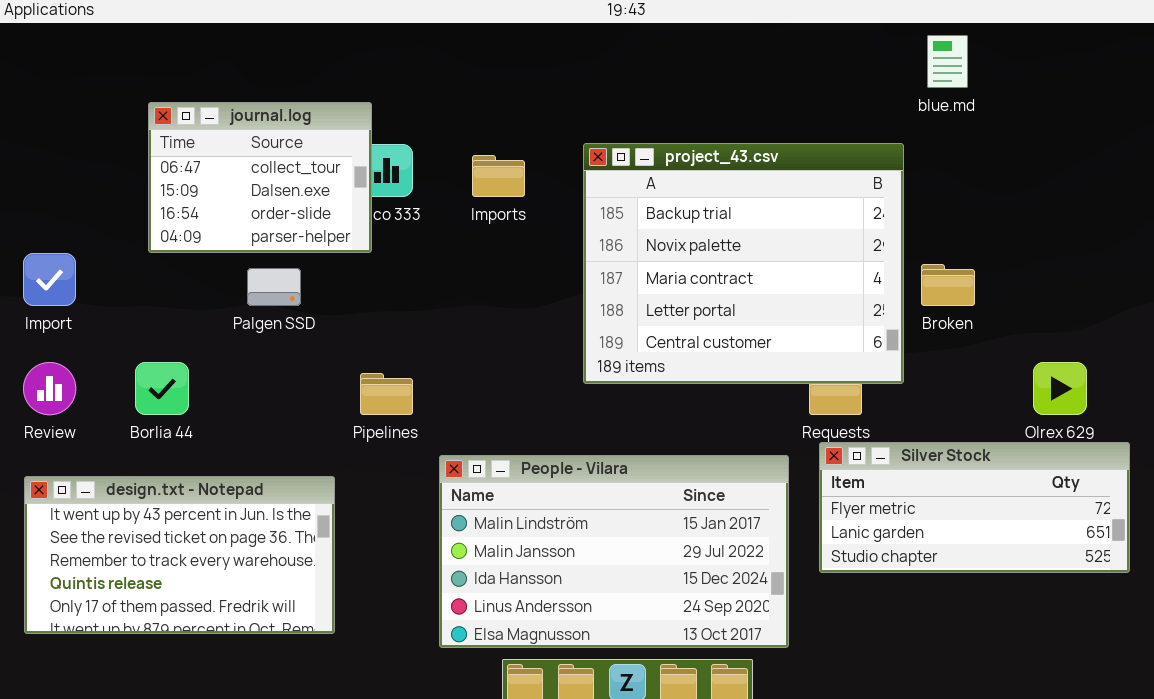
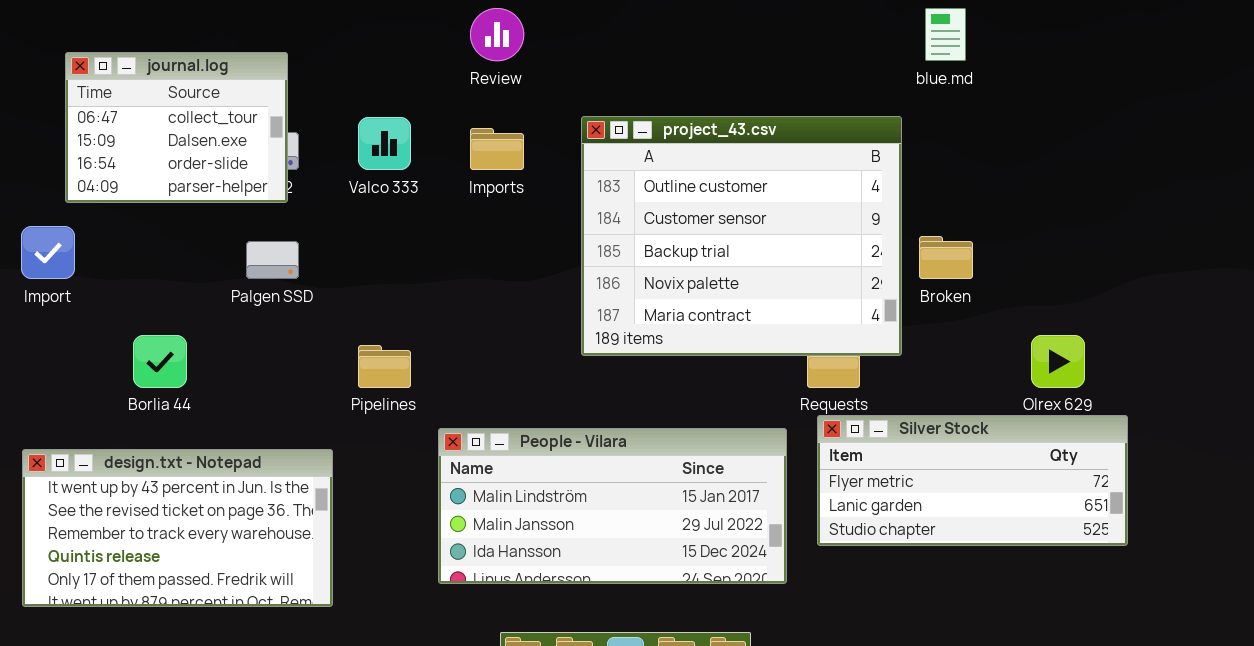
journal.log: [148,102,372,253] -> [65,52,288,203], moved
project_43.csv: [583,143,904,384] -> [581,116,902,356], scrolled up 2 rows
Review: [23,362,76,415] -> [470,8,524,61], moved
People - Vilara: [439,455,789,648] -> [438,428,787,584], resized

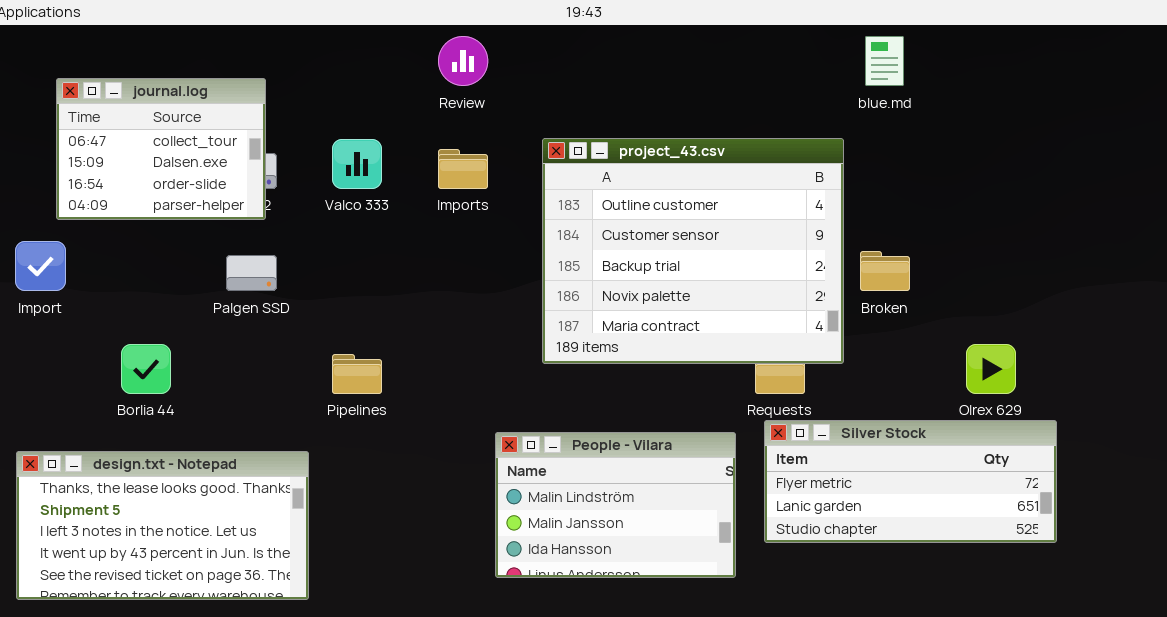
People - Vilara: [438,428,787,584] -> [495,432,736,578], resized
design.txt - Notepad: [22,449,333,607] -> [16,451,309,600], scrolled up 3 rows

